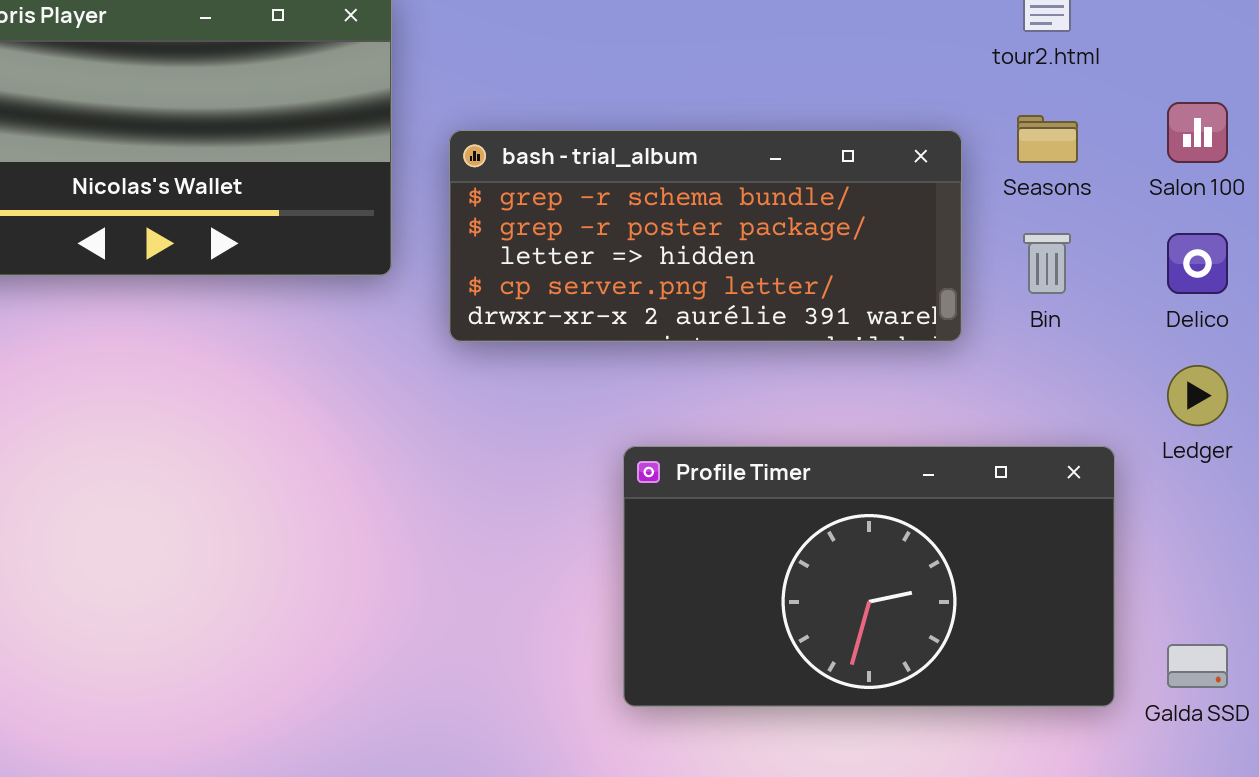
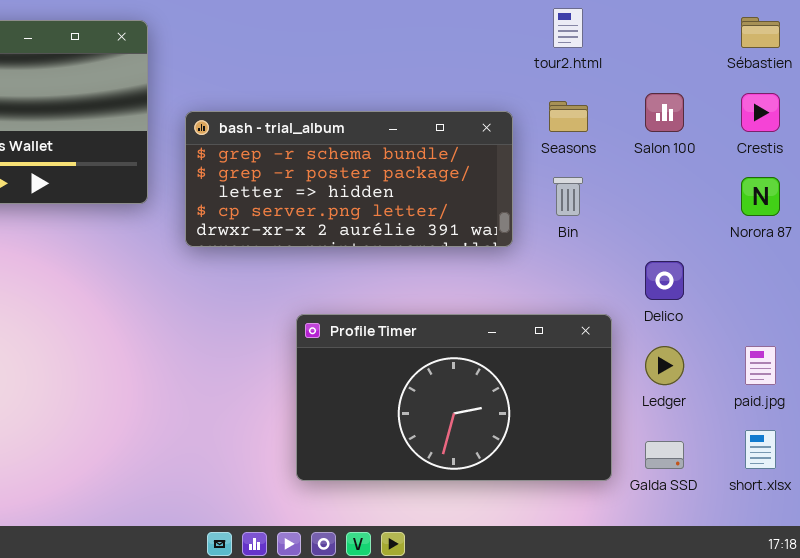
Delico: [1167,233,1228,294] -> [645,261,684,300], moved
Ledger: [1167,365,1228,426] -> [645,346,684,385], moved

